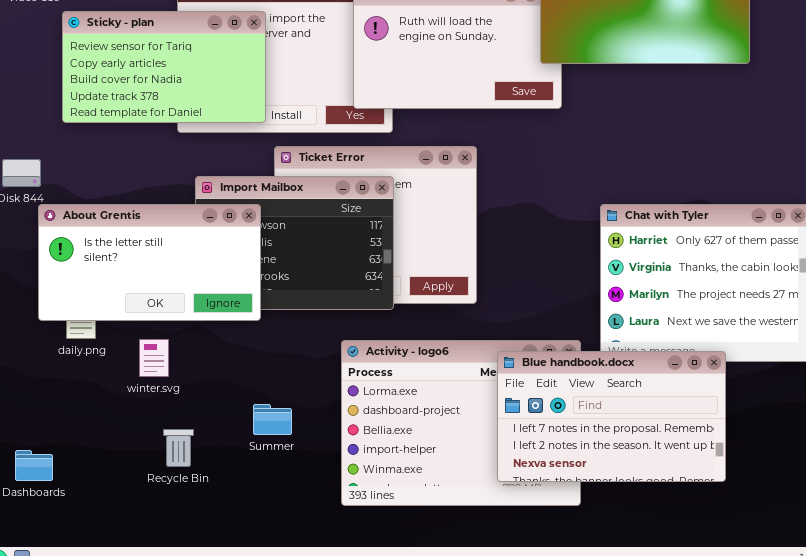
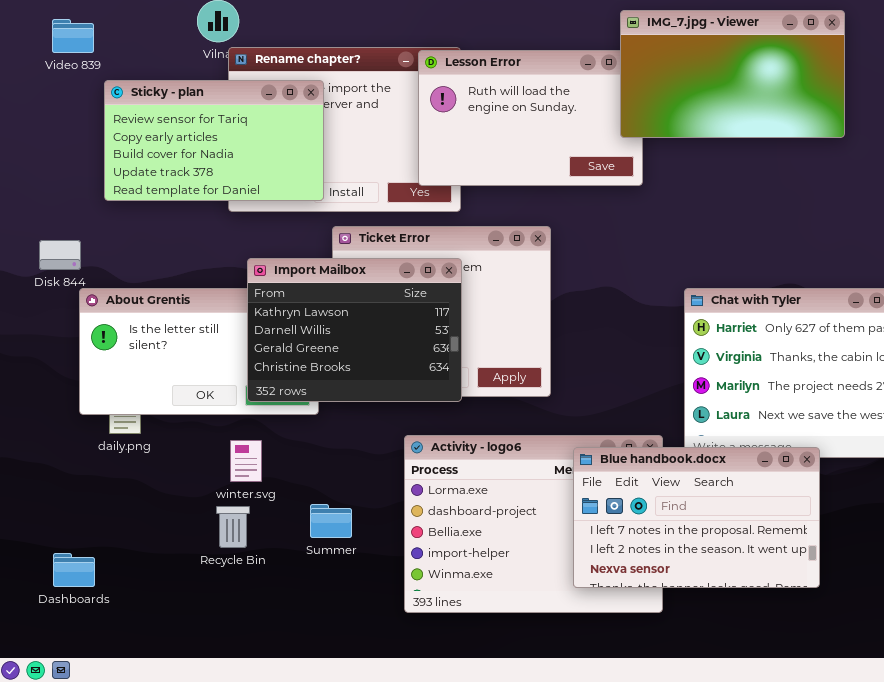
Import Mailbox: [195,176,394,310] -> [247,258,462,402], raised
winter.svg: [139,339,169,377] -> [230,440,262,482], moved
Recycle Bin: [163,429,194,467] -> [216,506,250,548], moved

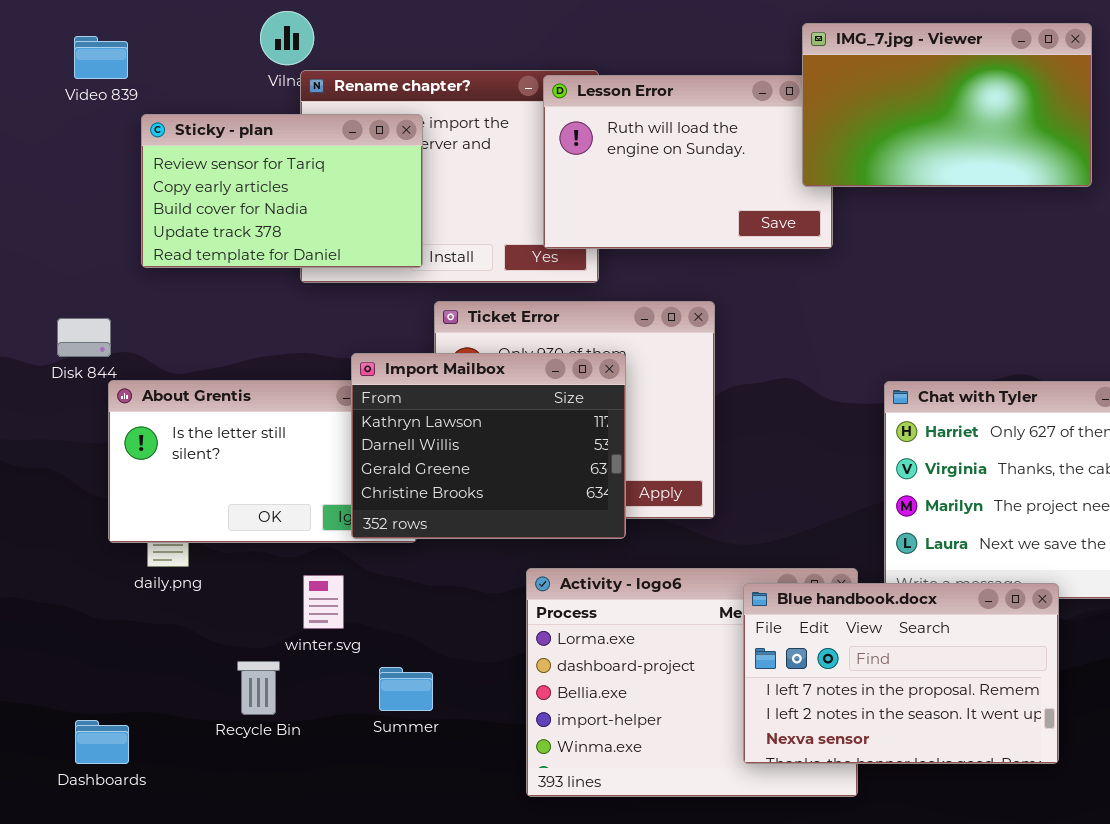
Import Mailbox: [247,258,462,402] -> [351,353,626,539], moved
Summer: [310,504,352,538] -> [379,667,433,711], moved
Recycle Bin: [216,506,250,548] -> [237,661,280,715], moved

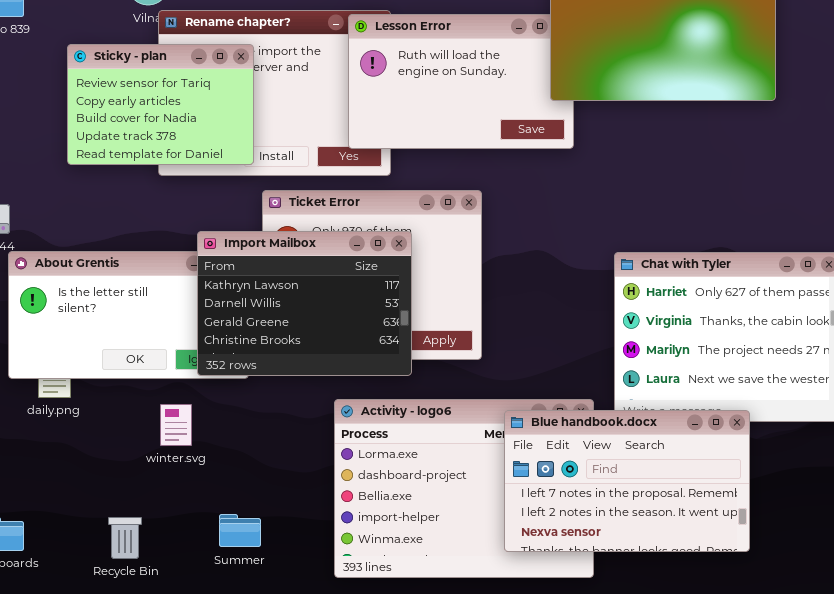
Sticky - plan: [141,114,423,268] -> [67,44,254,165], resized
Recycle Bin: [237,661,280,715] -> [108,517,142,559], moved
Summer: [379,667,433,711] -> [219,514,261,547], moved

